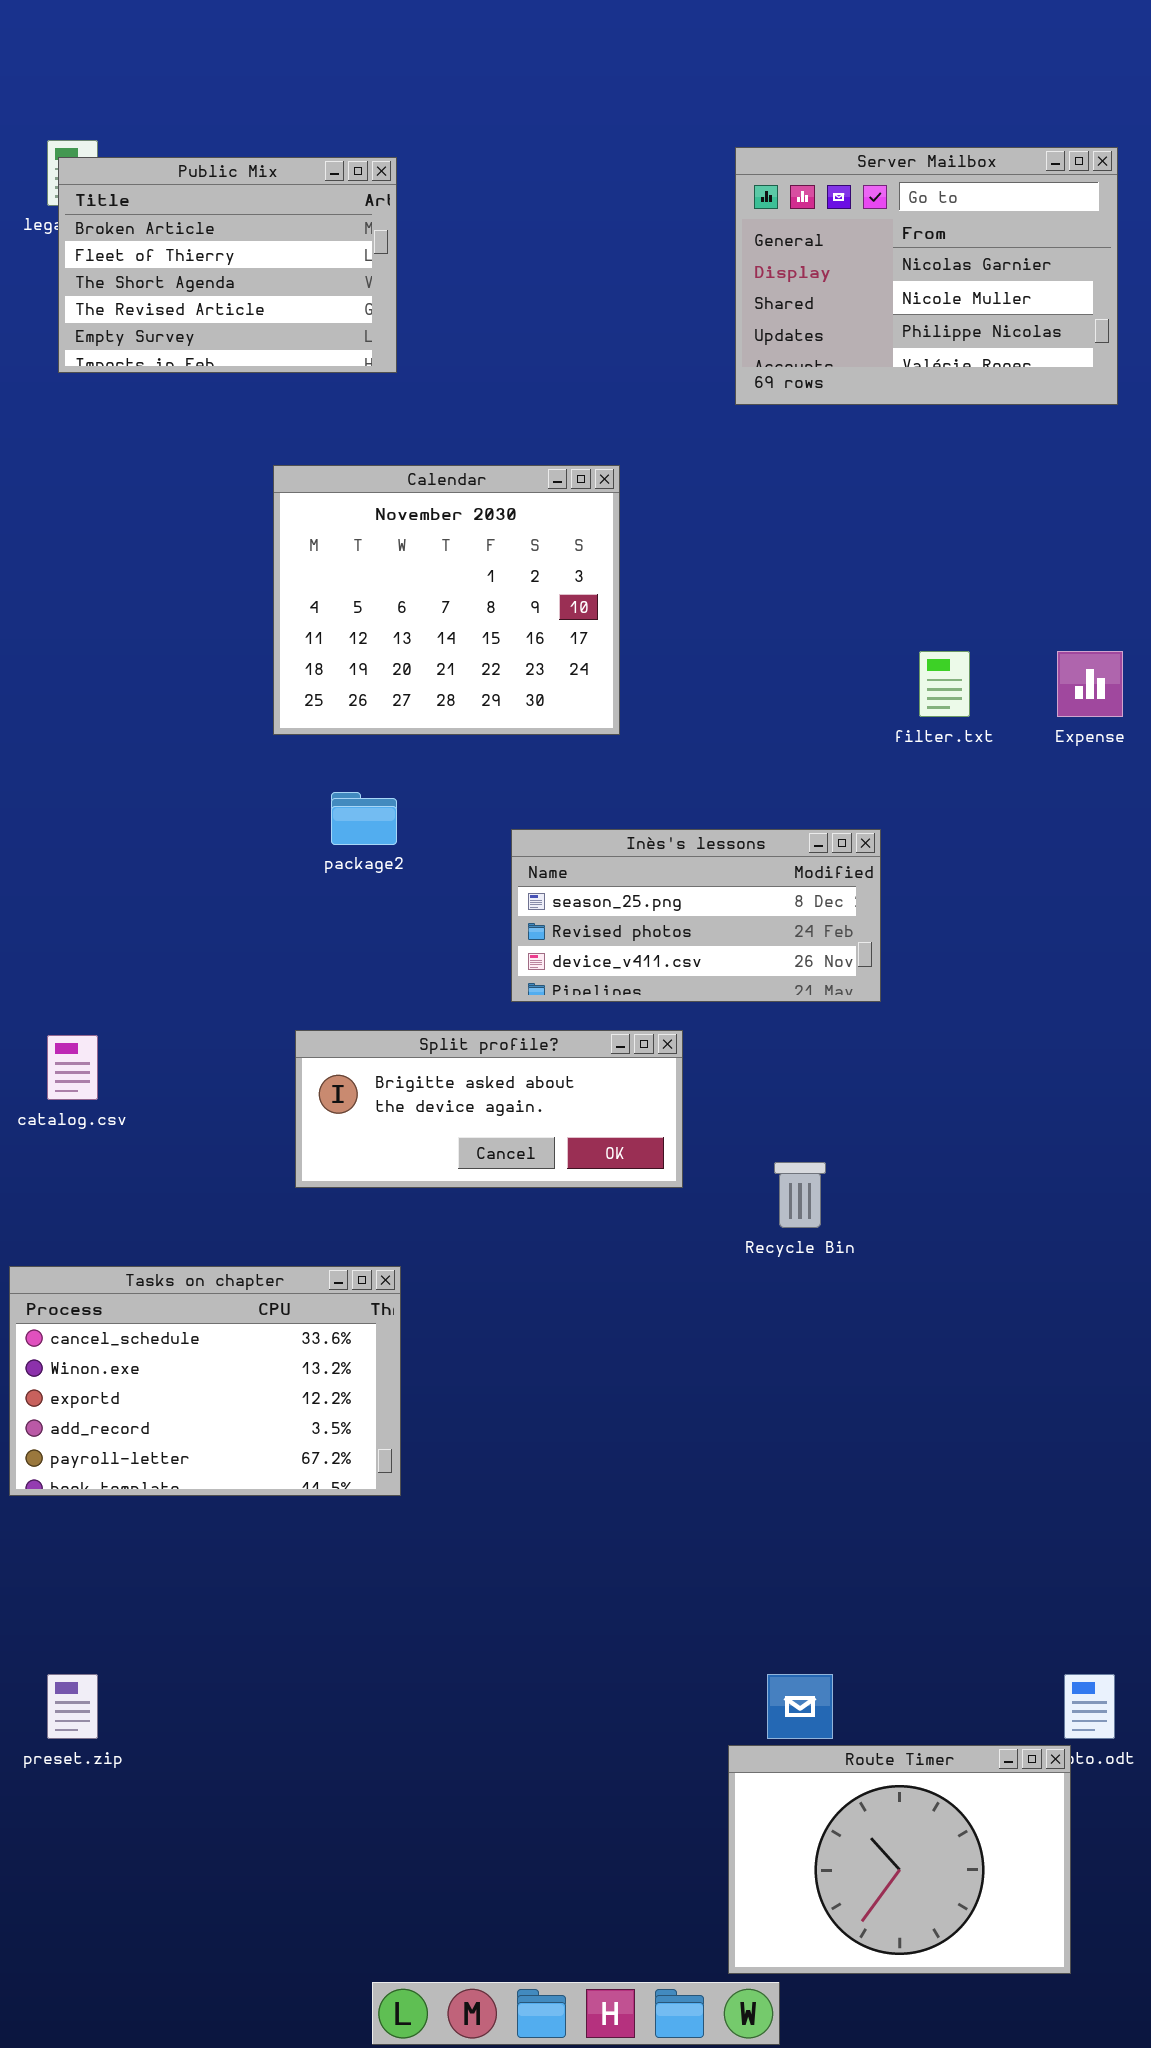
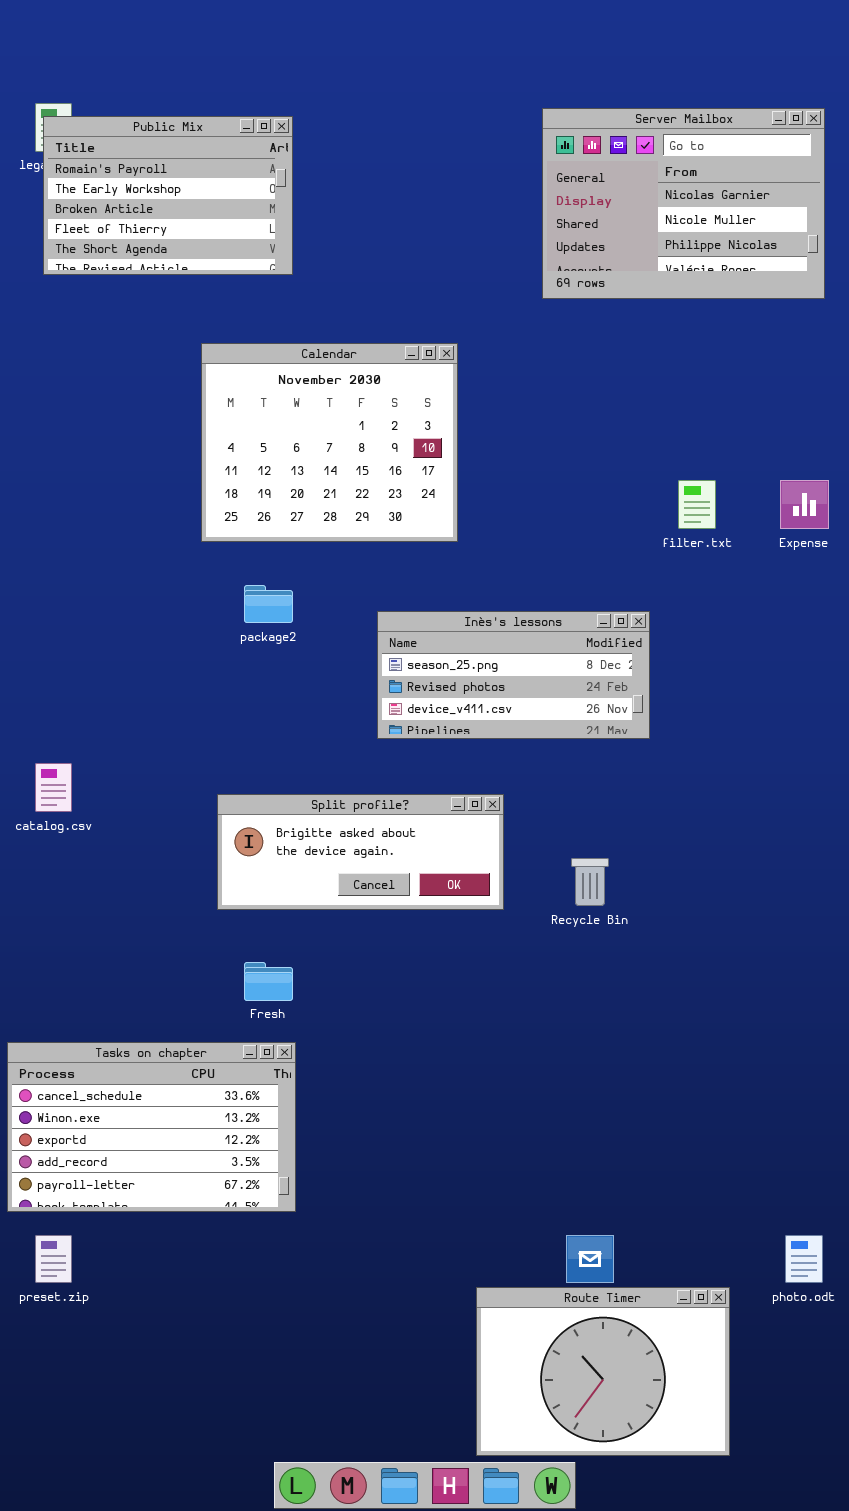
Public Mix: [58,157,397,373] -> [43,116,293,275], scrolled up 2 rows
Split profile?: [295,1030,683,1188] -> [217,794,504,910], moved
Tasks on chapter: [9,1266,401,1496] -> [7,1042,296,1212], moved
Route Timer: [728,1745,1071,1974] -> [476,1287,730,1456], moved

